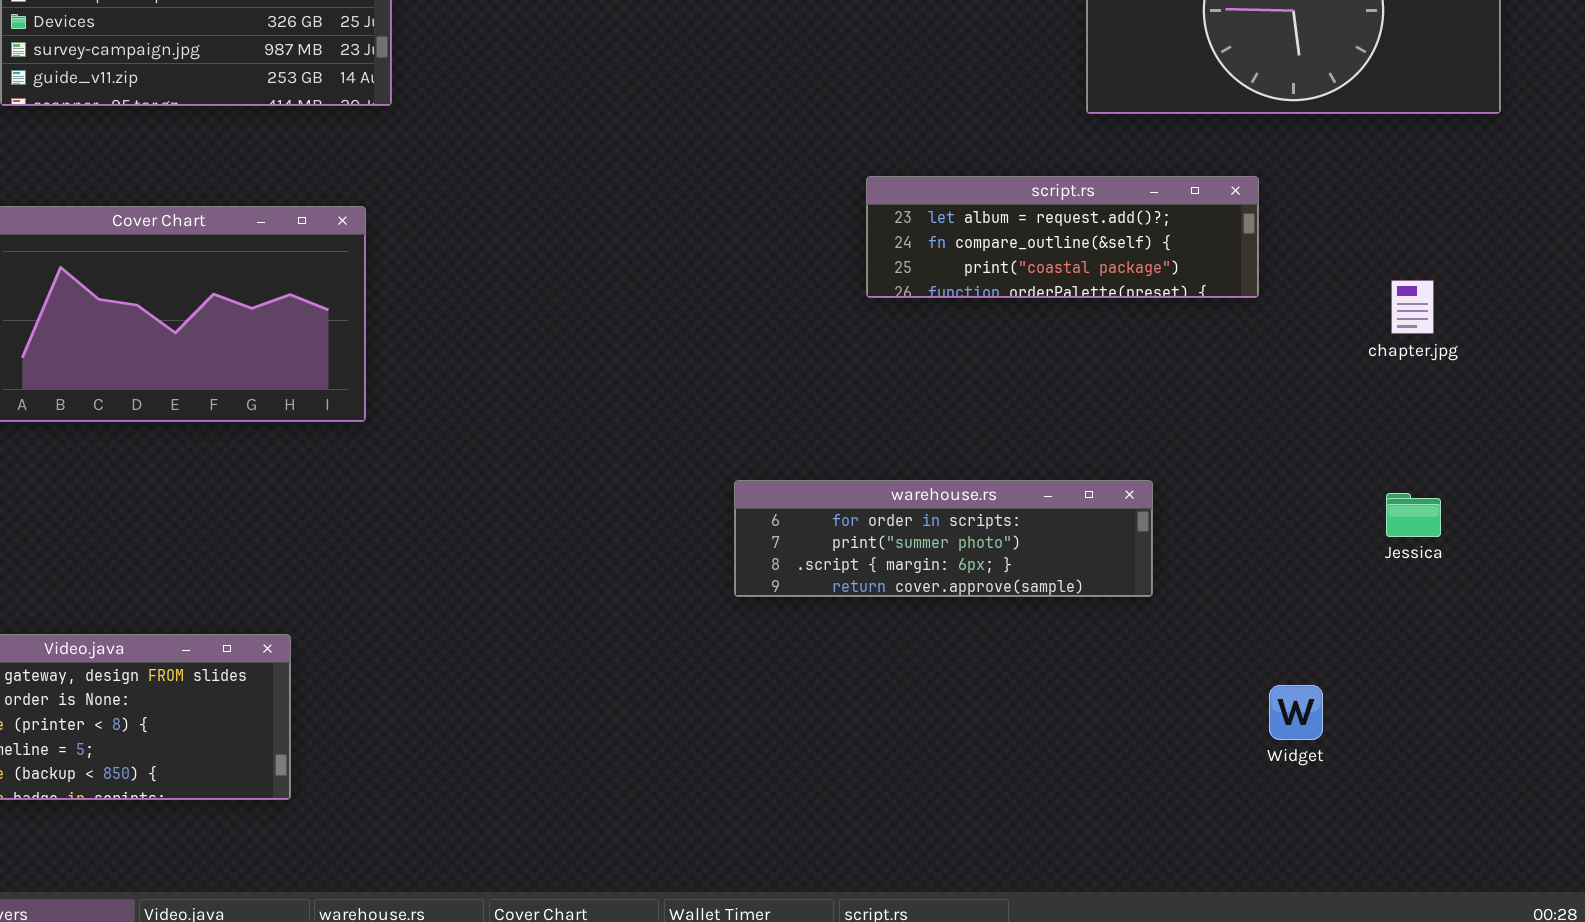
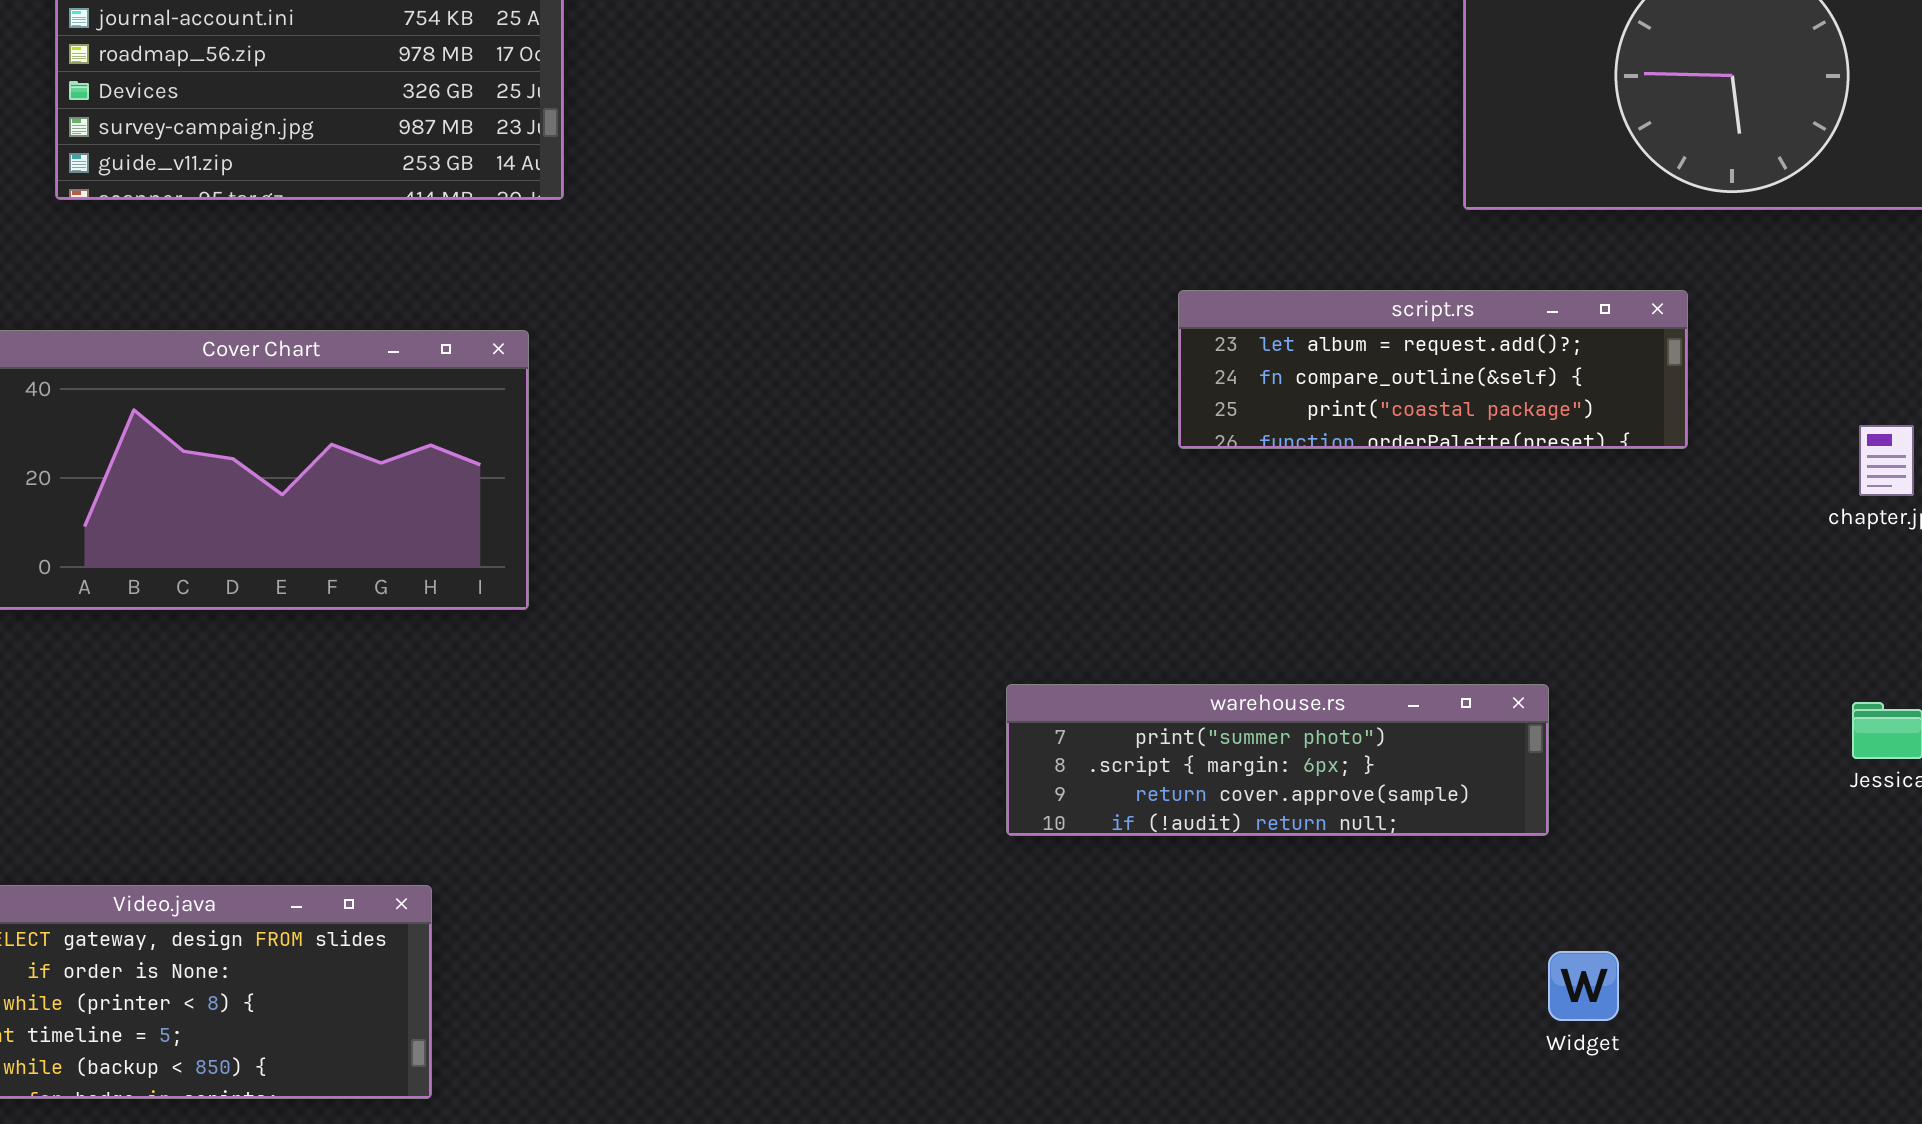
warehouse.rs: [734,480,1153,597] -> [1006,684,1549,836], scrolled down 1 row
Widget: [1269,685,1323,740] -> [1548,951,1619,1021], moved

